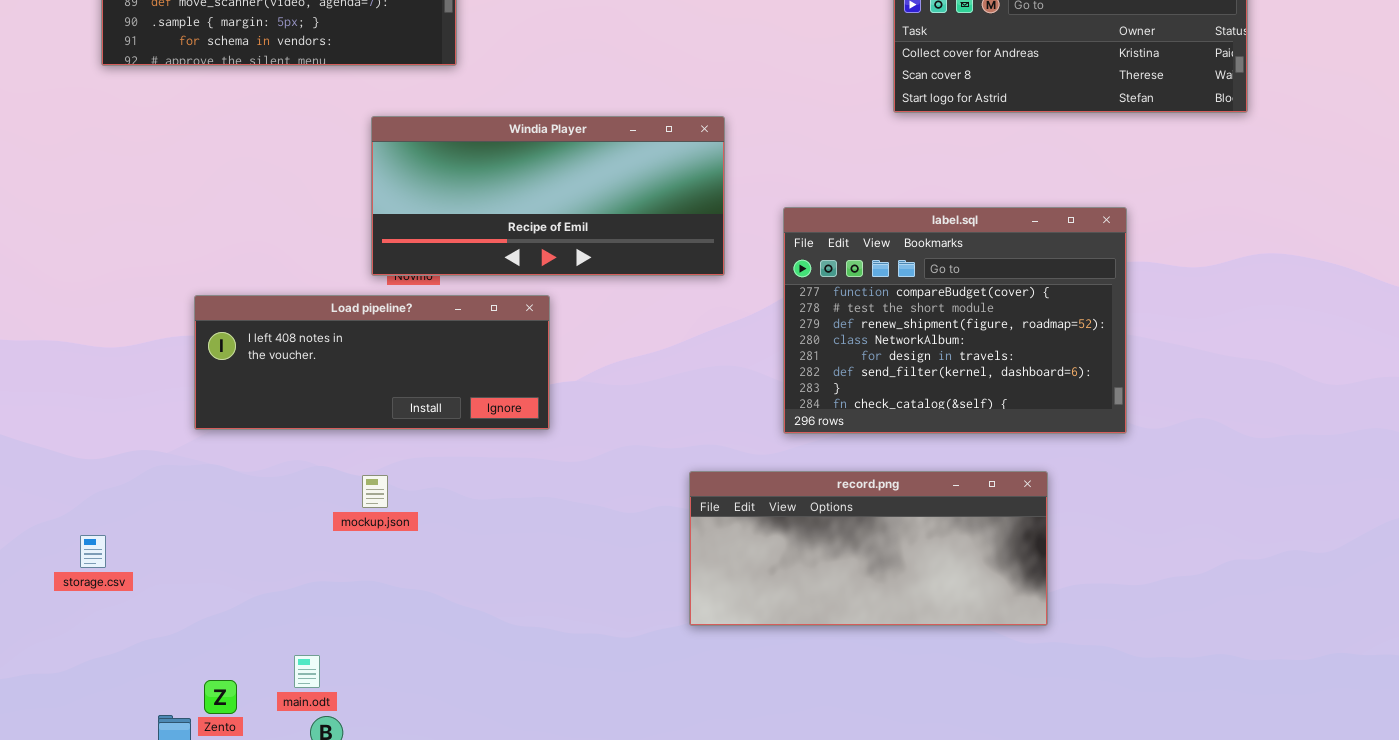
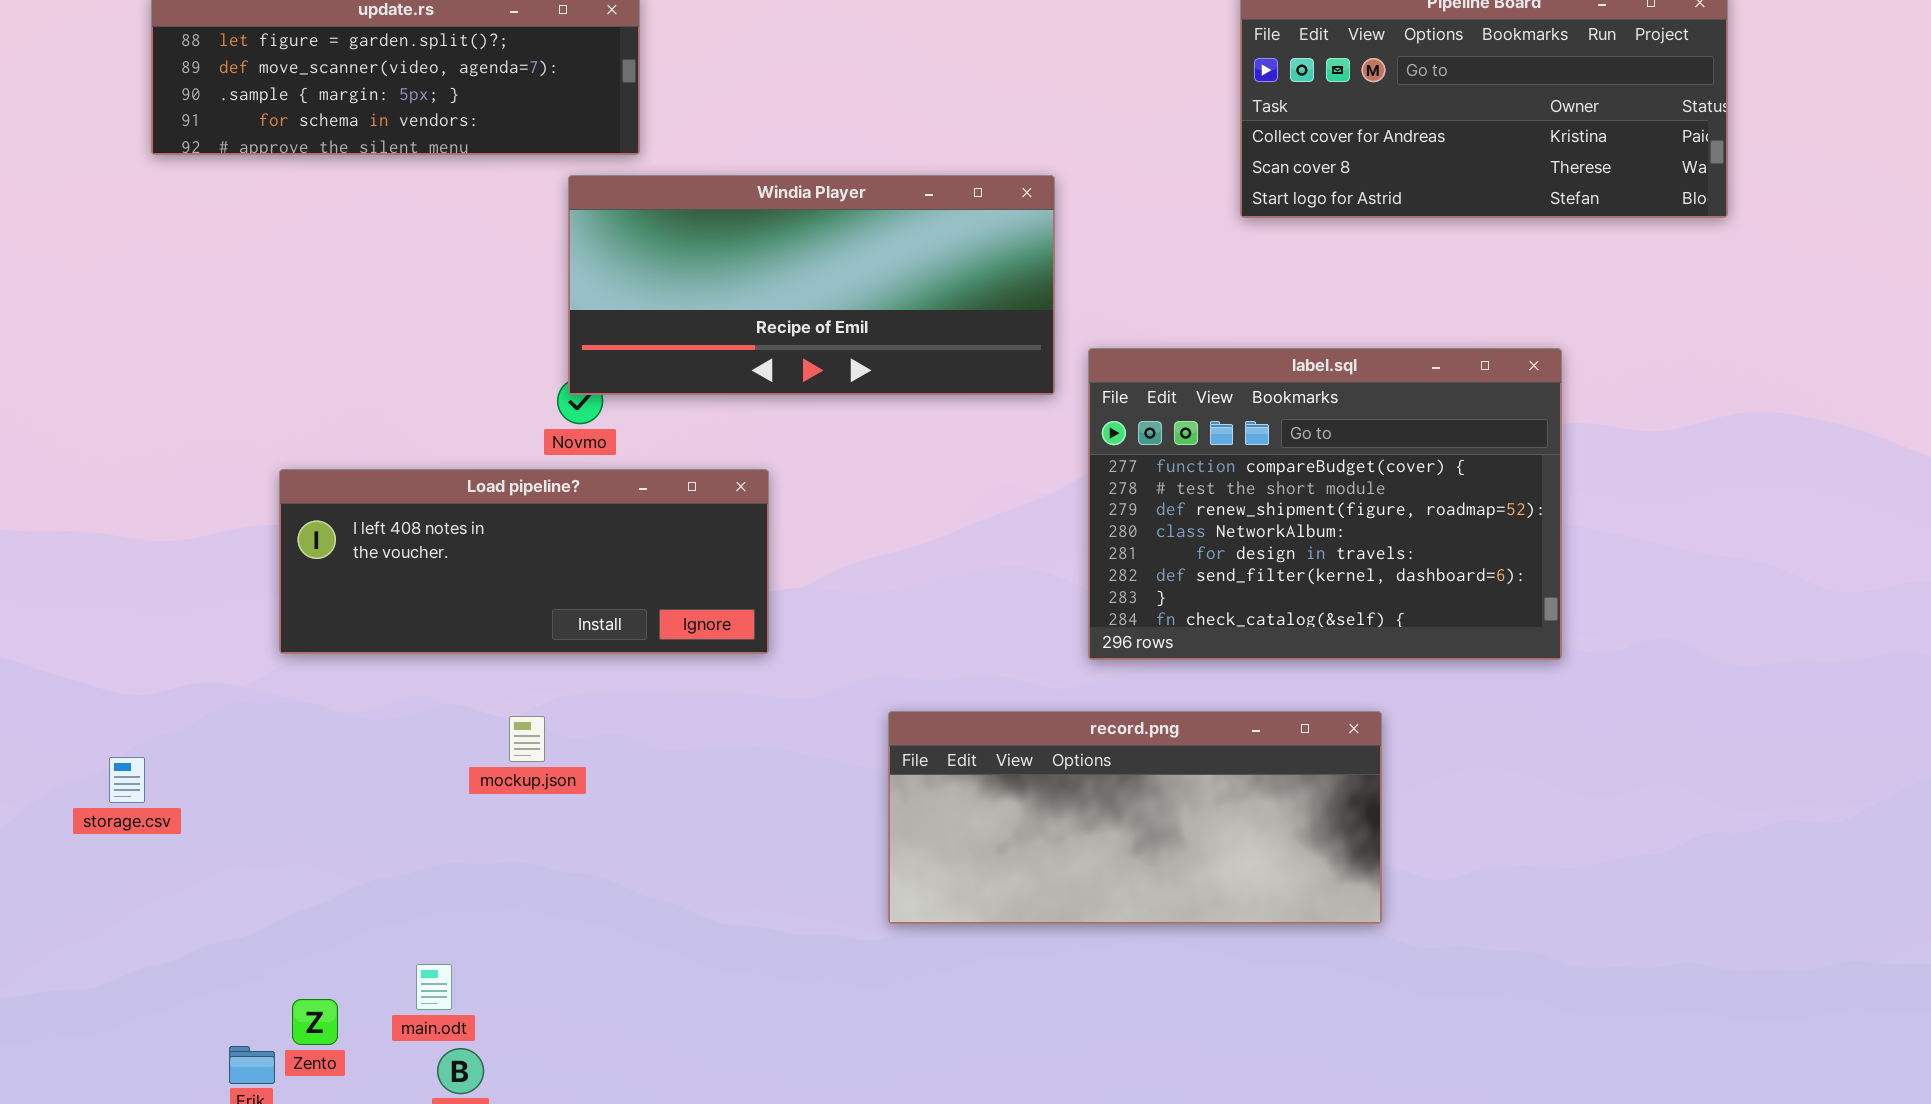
Windia Player: [371,116,725,276] -> [568,175,1055,395], moved
record.png: [689,471,1048,626] -> [888,711,1382,924], moved
storage.csv: [80,535,106,568] -> [109,757,145,803], moved

